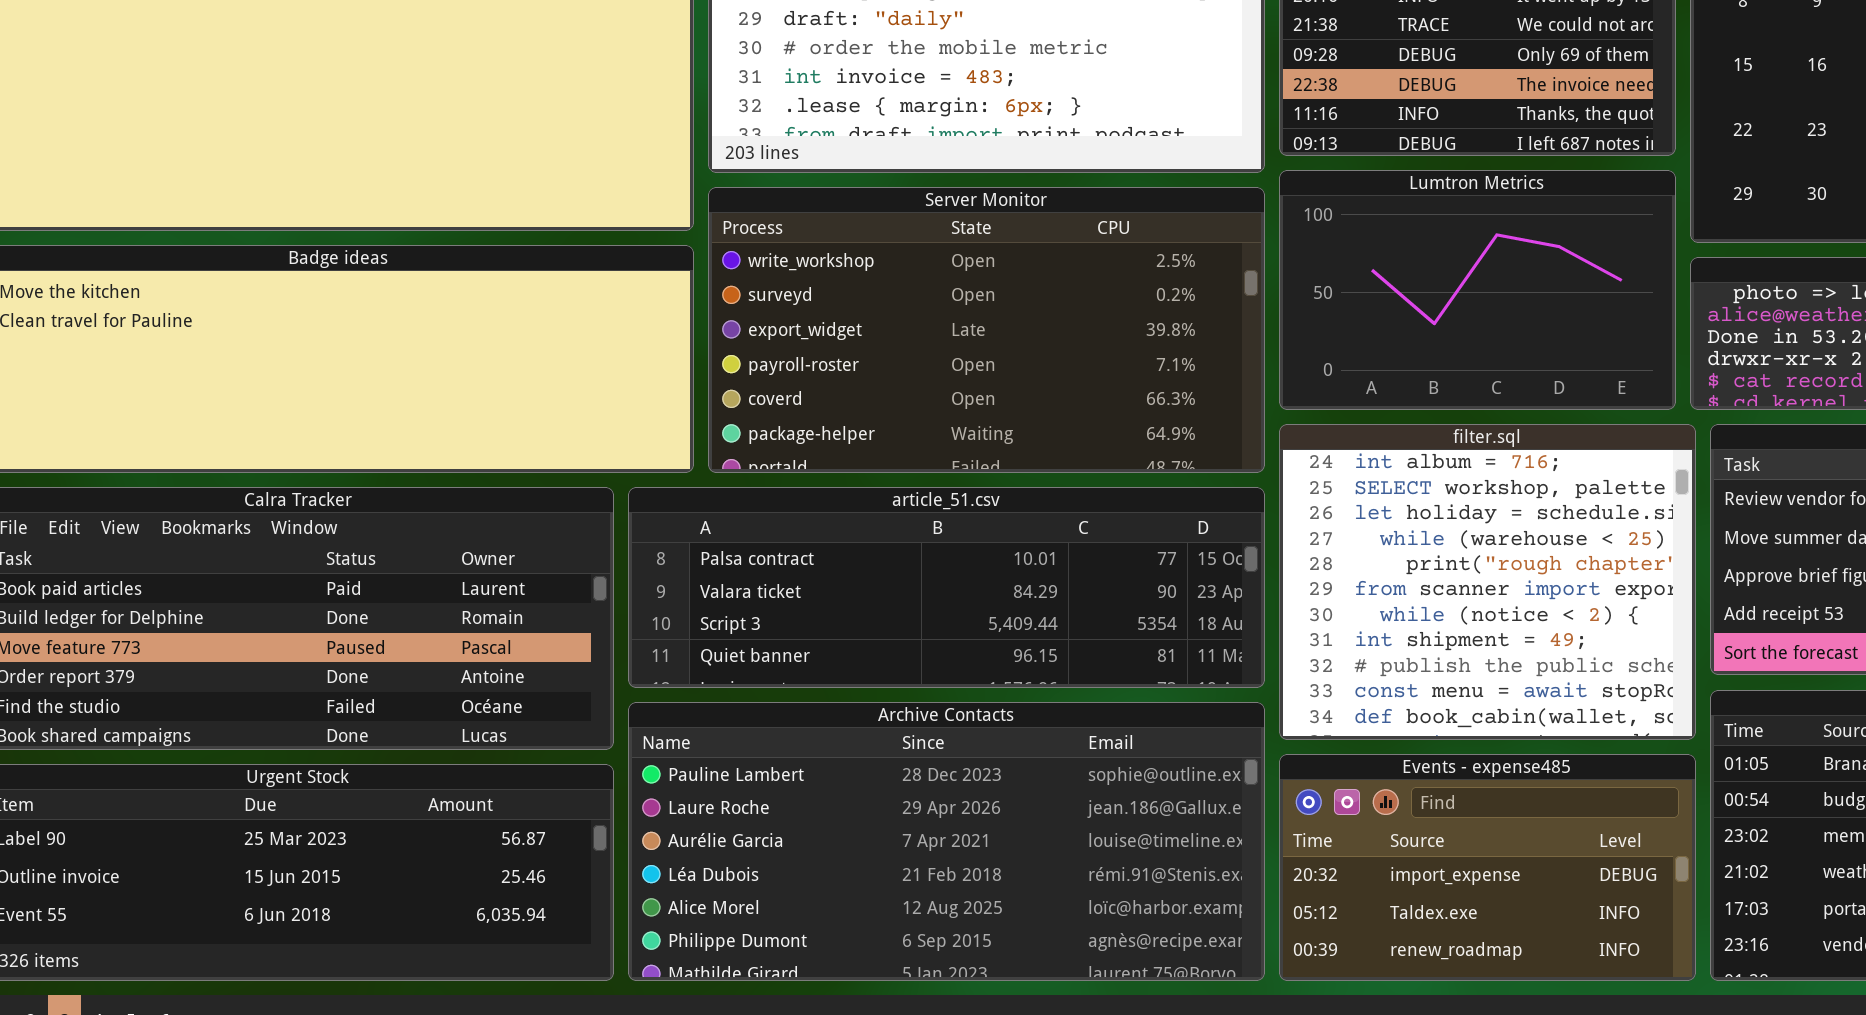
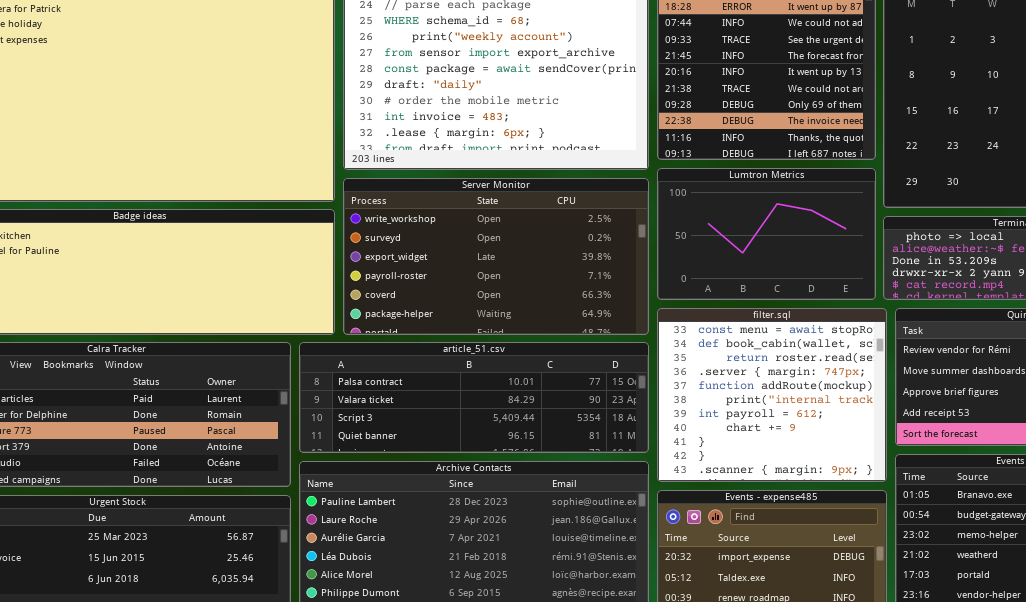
filter.sql: [1279,424,1696,740] -> [657,308,887,482], scrolled down 9 rows

